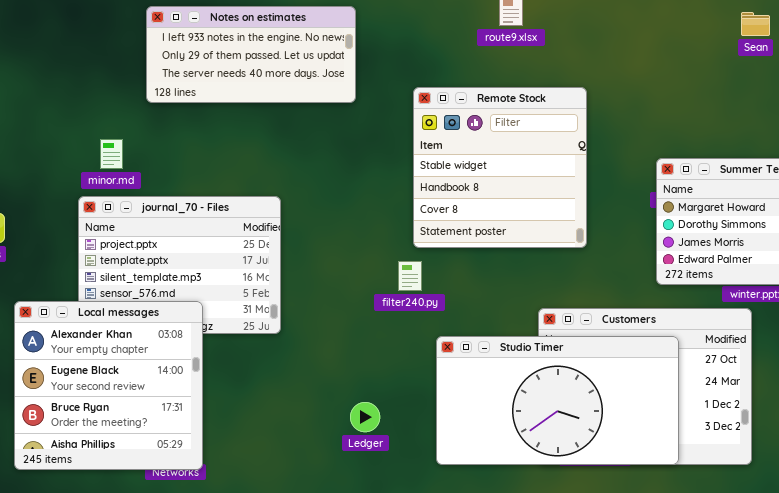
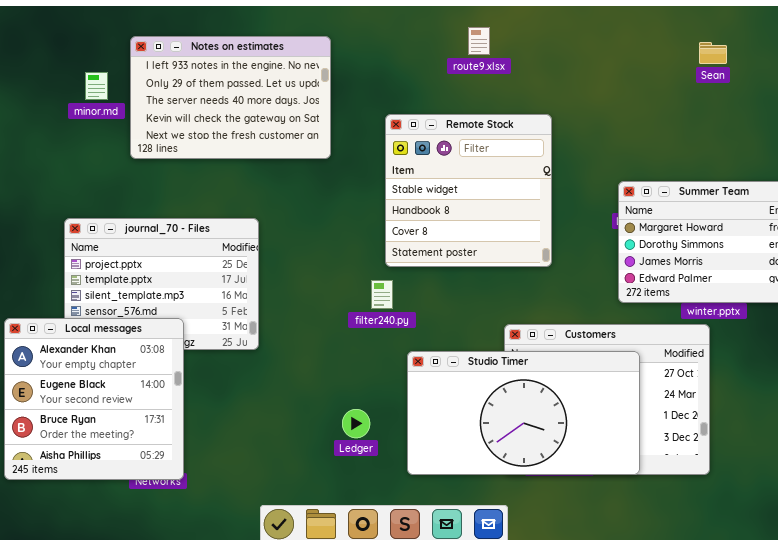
Notes on estimates: [146,6,356,103] -> [130,36,331,159], resized
minor.md: [100,139,123,169] -> [85,72,108,100], moved
Ledger: [350,402,380,432] -> [342,409,370,438], moved

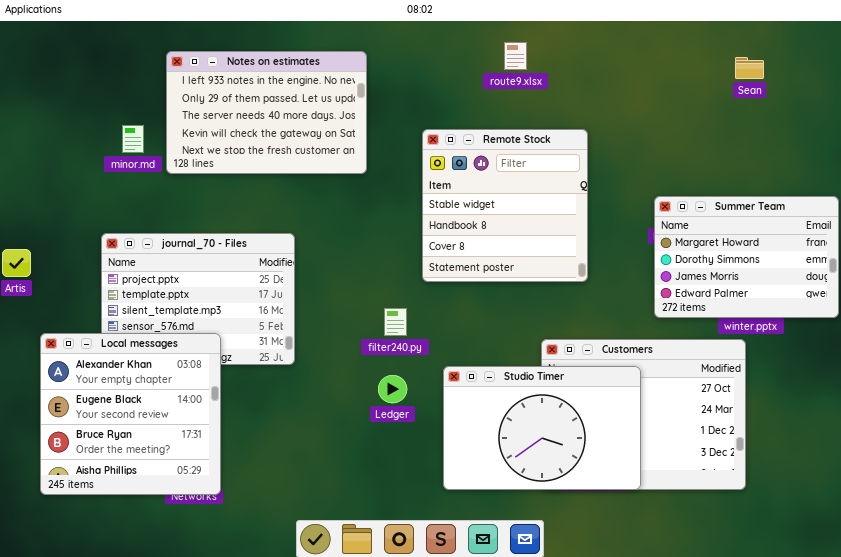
minor.md: [85,72,108,100] -> [122,125,144,153], moved
filter240.py: [371,280,393,309] -> [384,308,407,336], moved
Studio Timer: [407,351,640,475] -> [443,366,641,490], resized
Ledger: [342,409,370,438] -> [378,375,407,403], moved

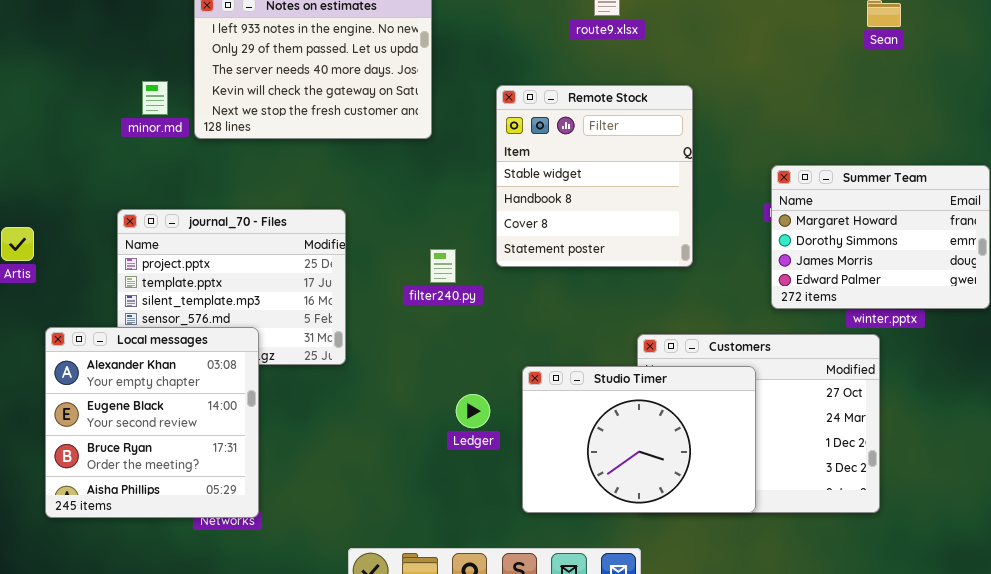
filter240.py: [384,308,407,336] -> [430,249,456,283], moved
Ledger: [378,375,407,403] -> [456,394,490,428], moved

